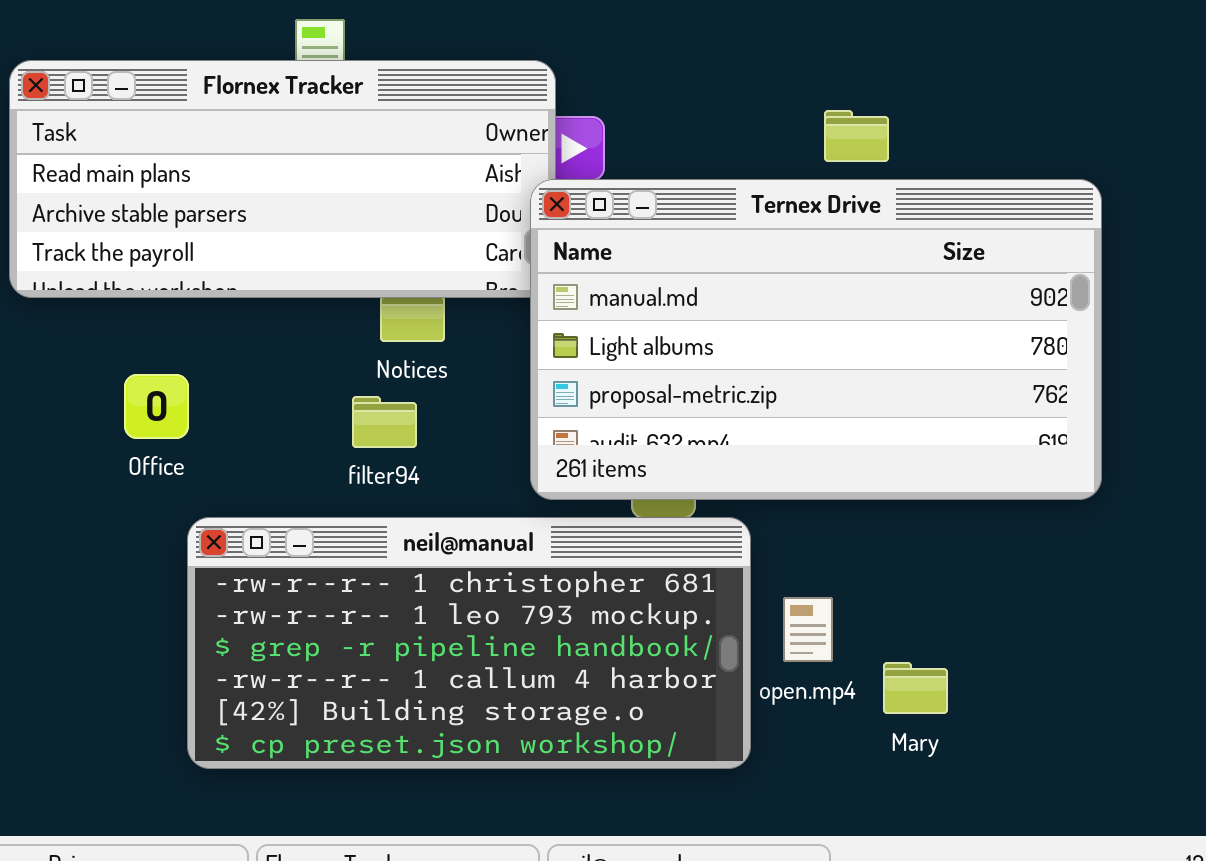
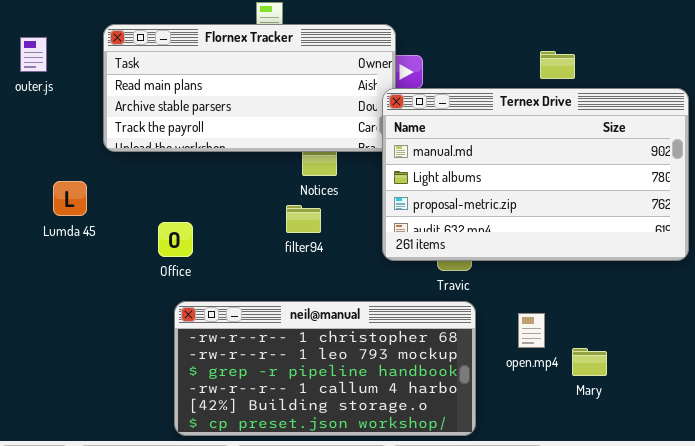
Office: [124,374,189,439] -> [158,222,193,257], moved
neil@manual: [187,517,751,769] -> [174,301,476,436], moved

